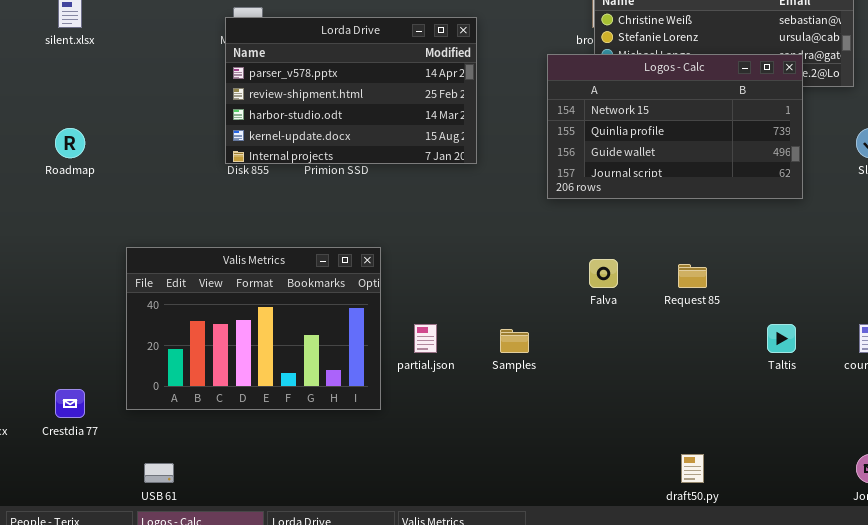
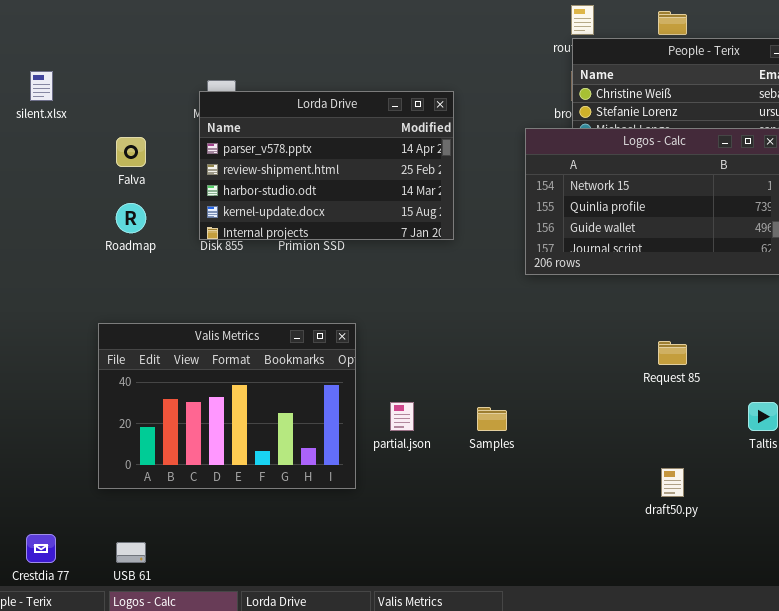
Roadmap: [55,128,85,158] -> [116,203,146,233], moved
Falva: [589,259,618,288] -> [116,137,146,167], moved
Crestdia 77: [55,389,85,418] -> [26,534,56,563], moved
draft50.py: [681,454,704,483] -> [661,468,684,497], moved

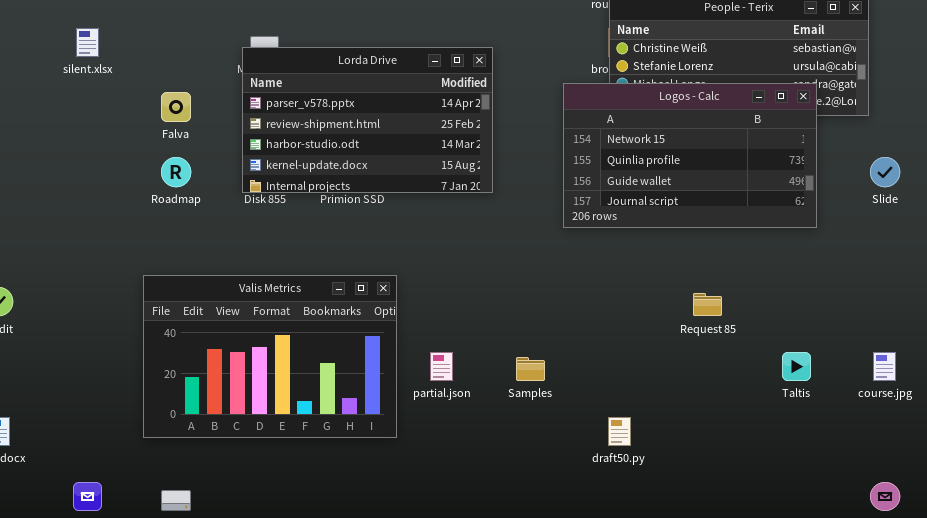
draft50.py: [661,468,684,497] -> [608,417,631,446], moved

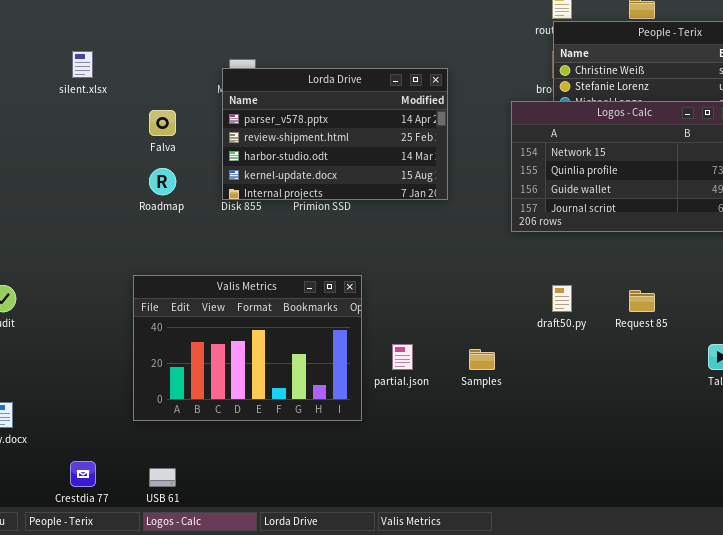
draft50.py: [608,417,631,446] -> [552,285,572,312], moved

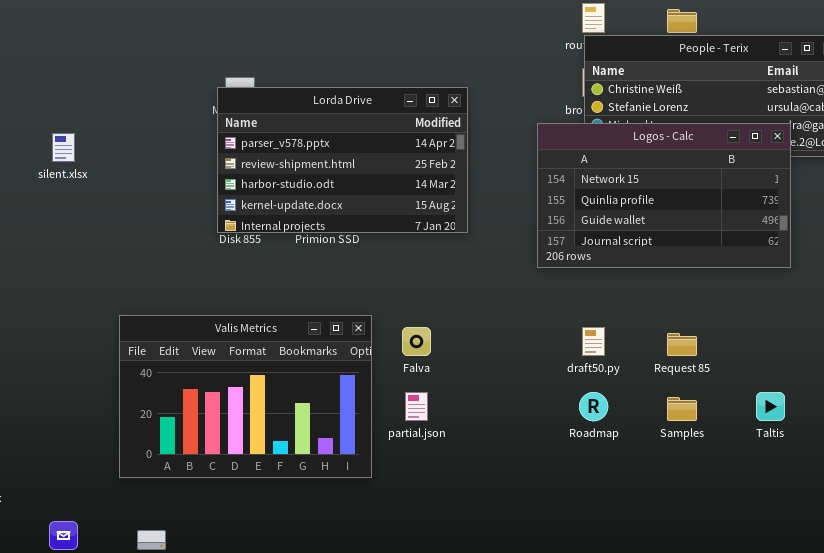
silent.xlsx: [72,51,93,78] -> [52,133,75,162], moved
Falva: [149,110,176,136] -> [402,327,431,356], moved
Roadmap: [149,168,176,195] -> [579,392,608,421], moved
Samples: [469,349,495,370] -> [667,397,697,421], moved

